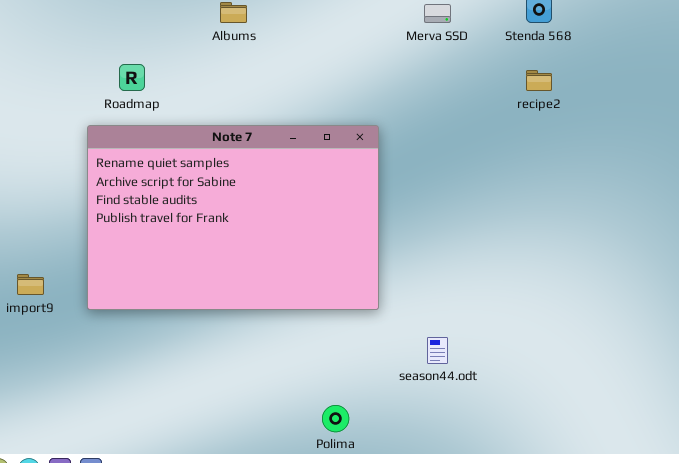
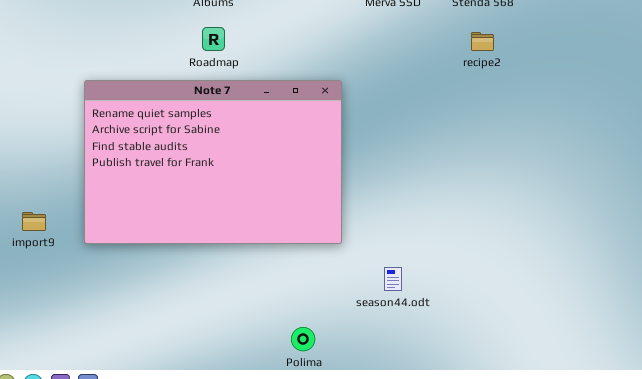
Roadmap: [119,64,145,91] -> [202,27,225,51], moved

